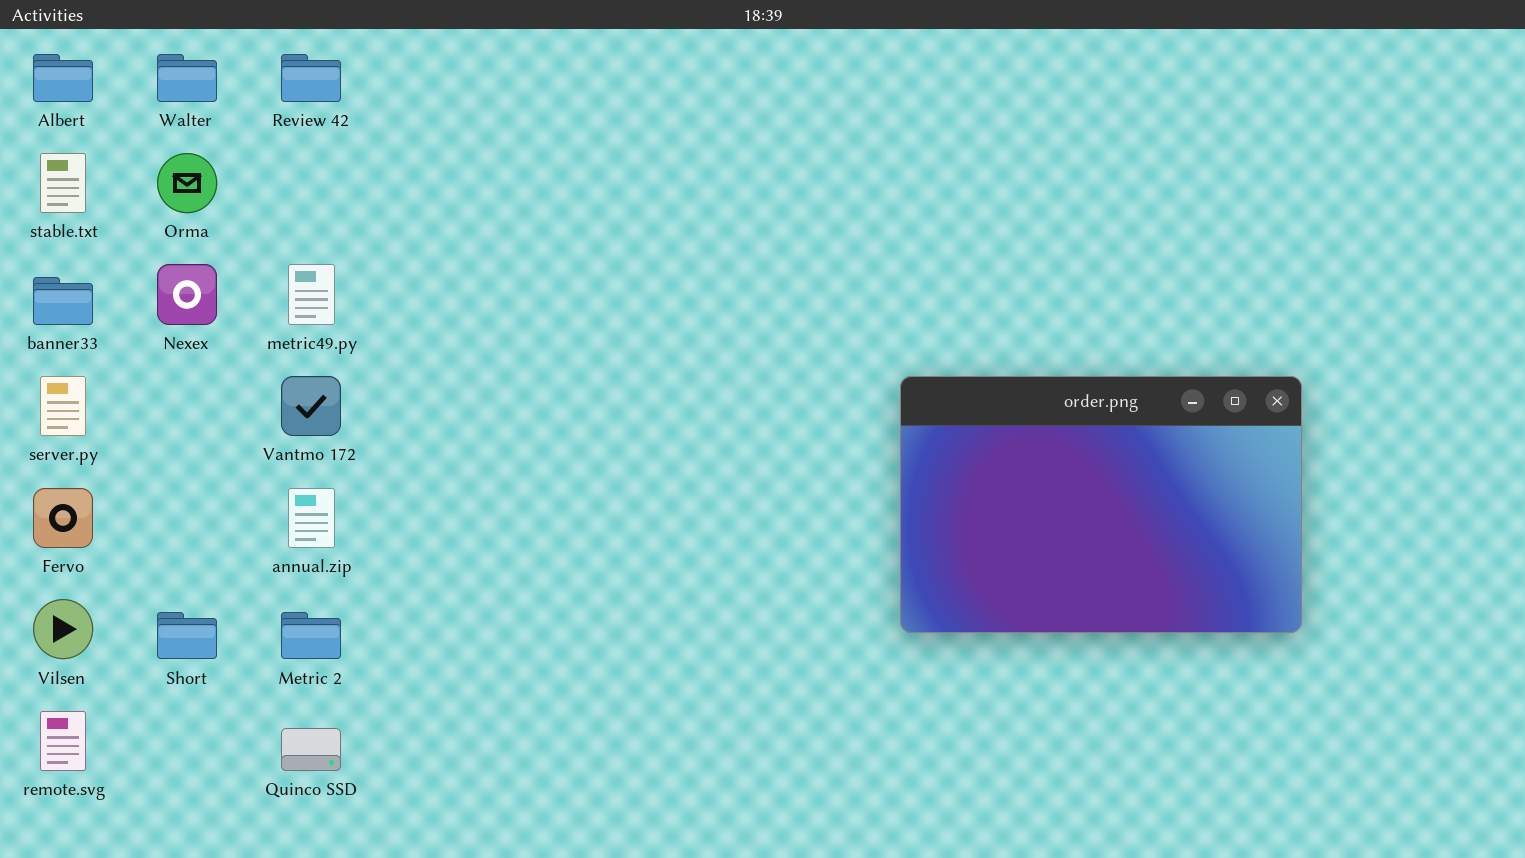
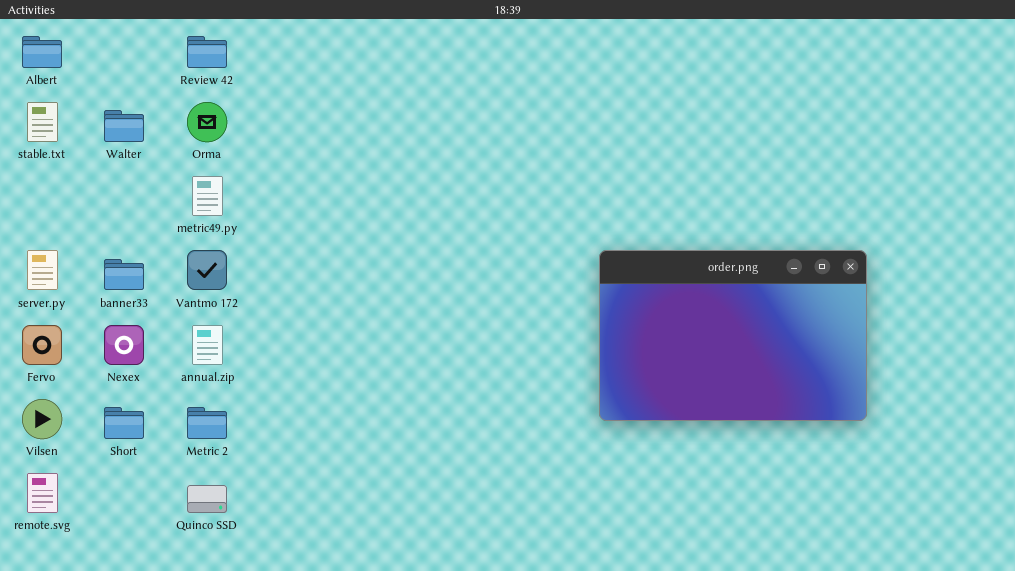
Walter: [157,54,217,102] -> [104,110,144,142], moved
Orma: [157,153,217,213] -> [187,102,227,142], moved
Nexex: [157,264,217,325] -> [104,325,144,365], moved
banner33: [33,277,93,325] -> [104,259,144,290], moved

